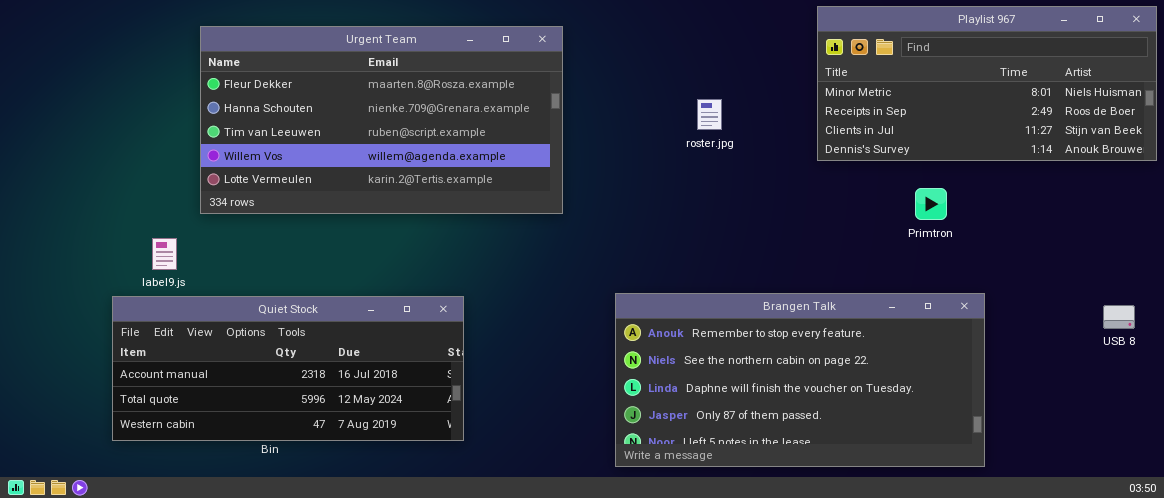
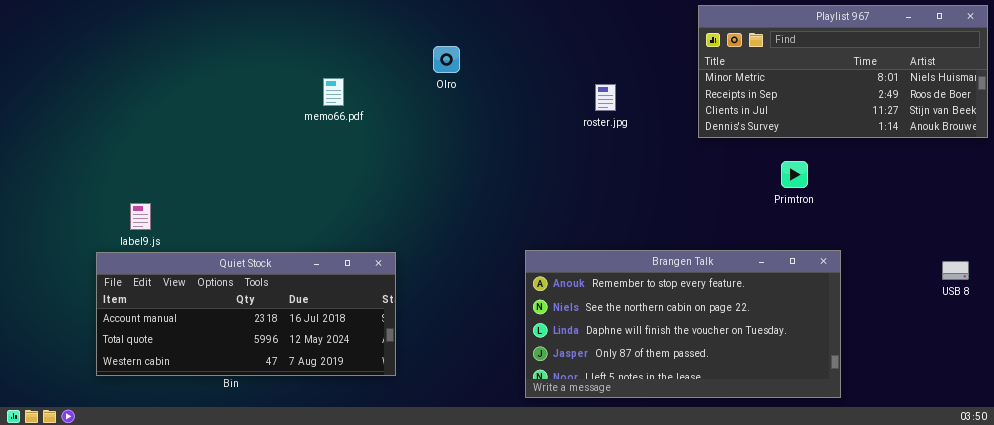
Urgent Team: [200,26,563,214] -> none, closed

